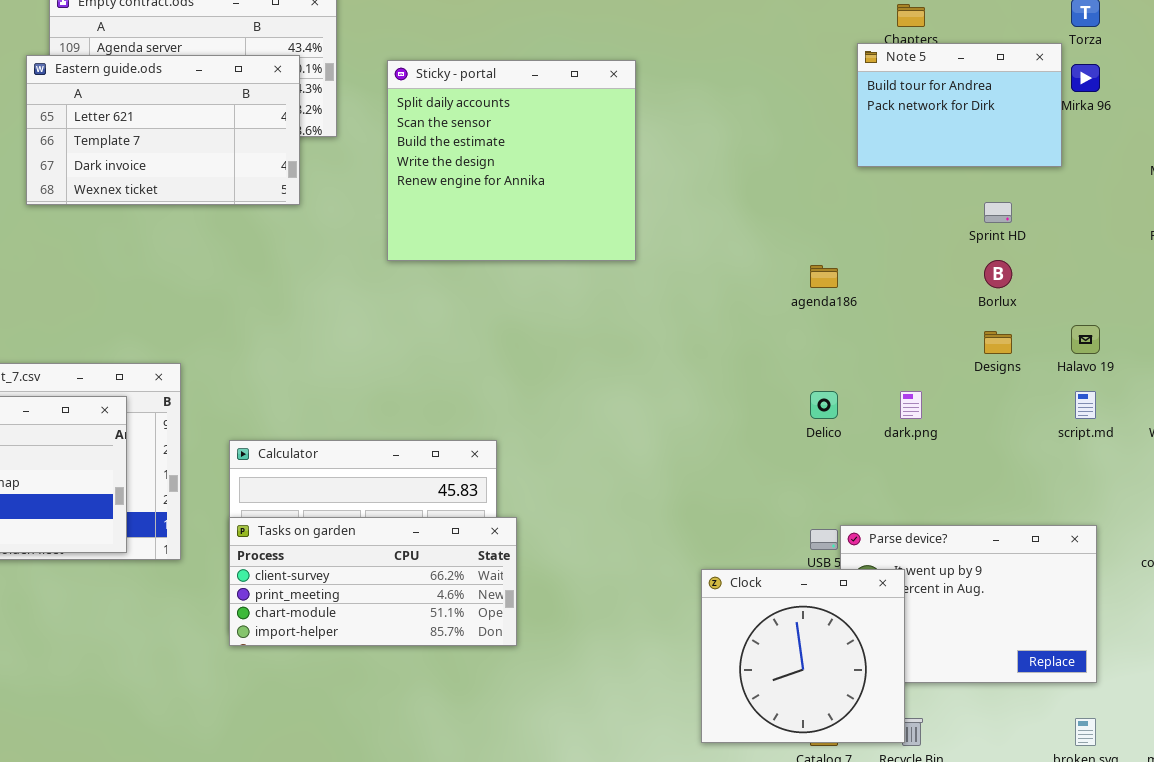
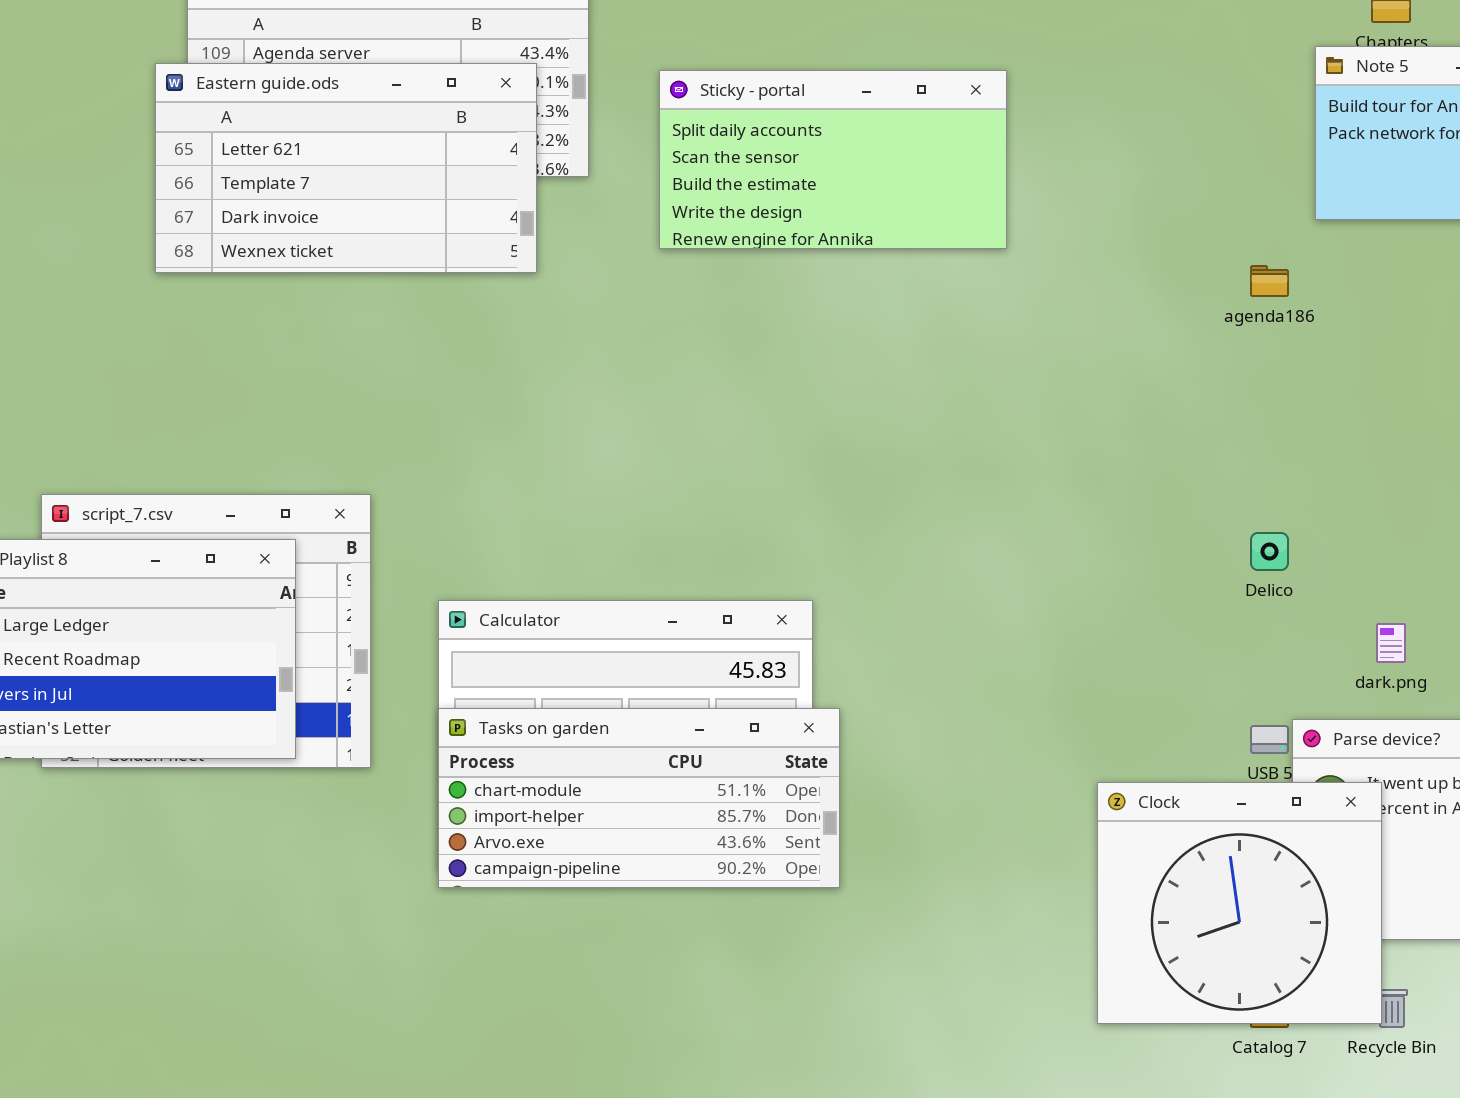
Sticky - portal: [387,60,636,261] -> [659,70,1007,249], resized
agenda186: [810,265,838,288] -> [1250,265,1289,297], moved
dark.png: [900,391,922,419] -> [1376,623,1406,663], moved
Tasks on garden: [229,517,517,646] -> [438,708,840,888], scrolled down 2 rows

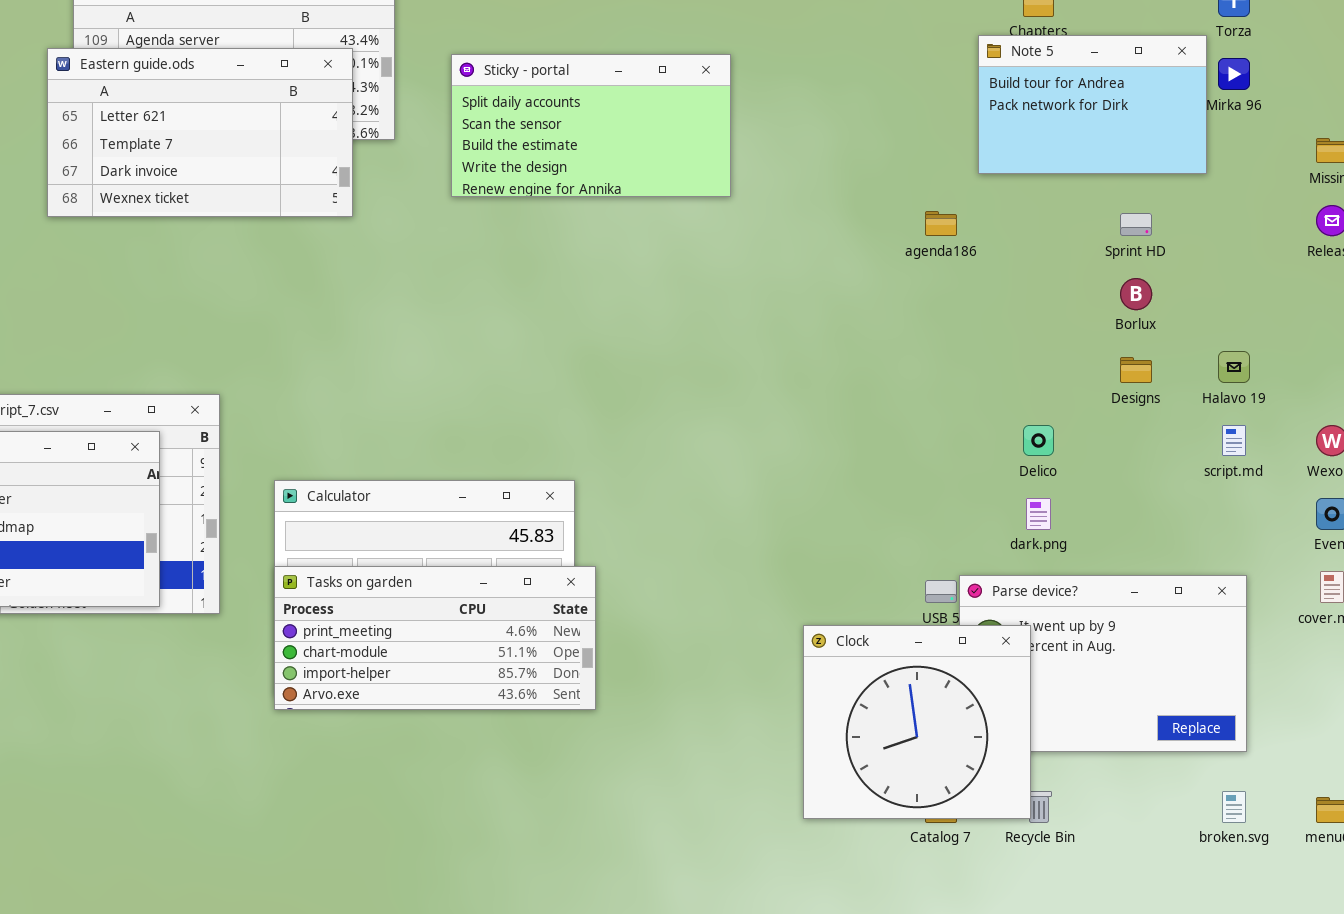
Delico: [1250,532,1289,571] -> [1023,425,1054,456], moved
Tasks on garden: [438,708,840,888] -> [274,566,596,710], scrolled up 1 row

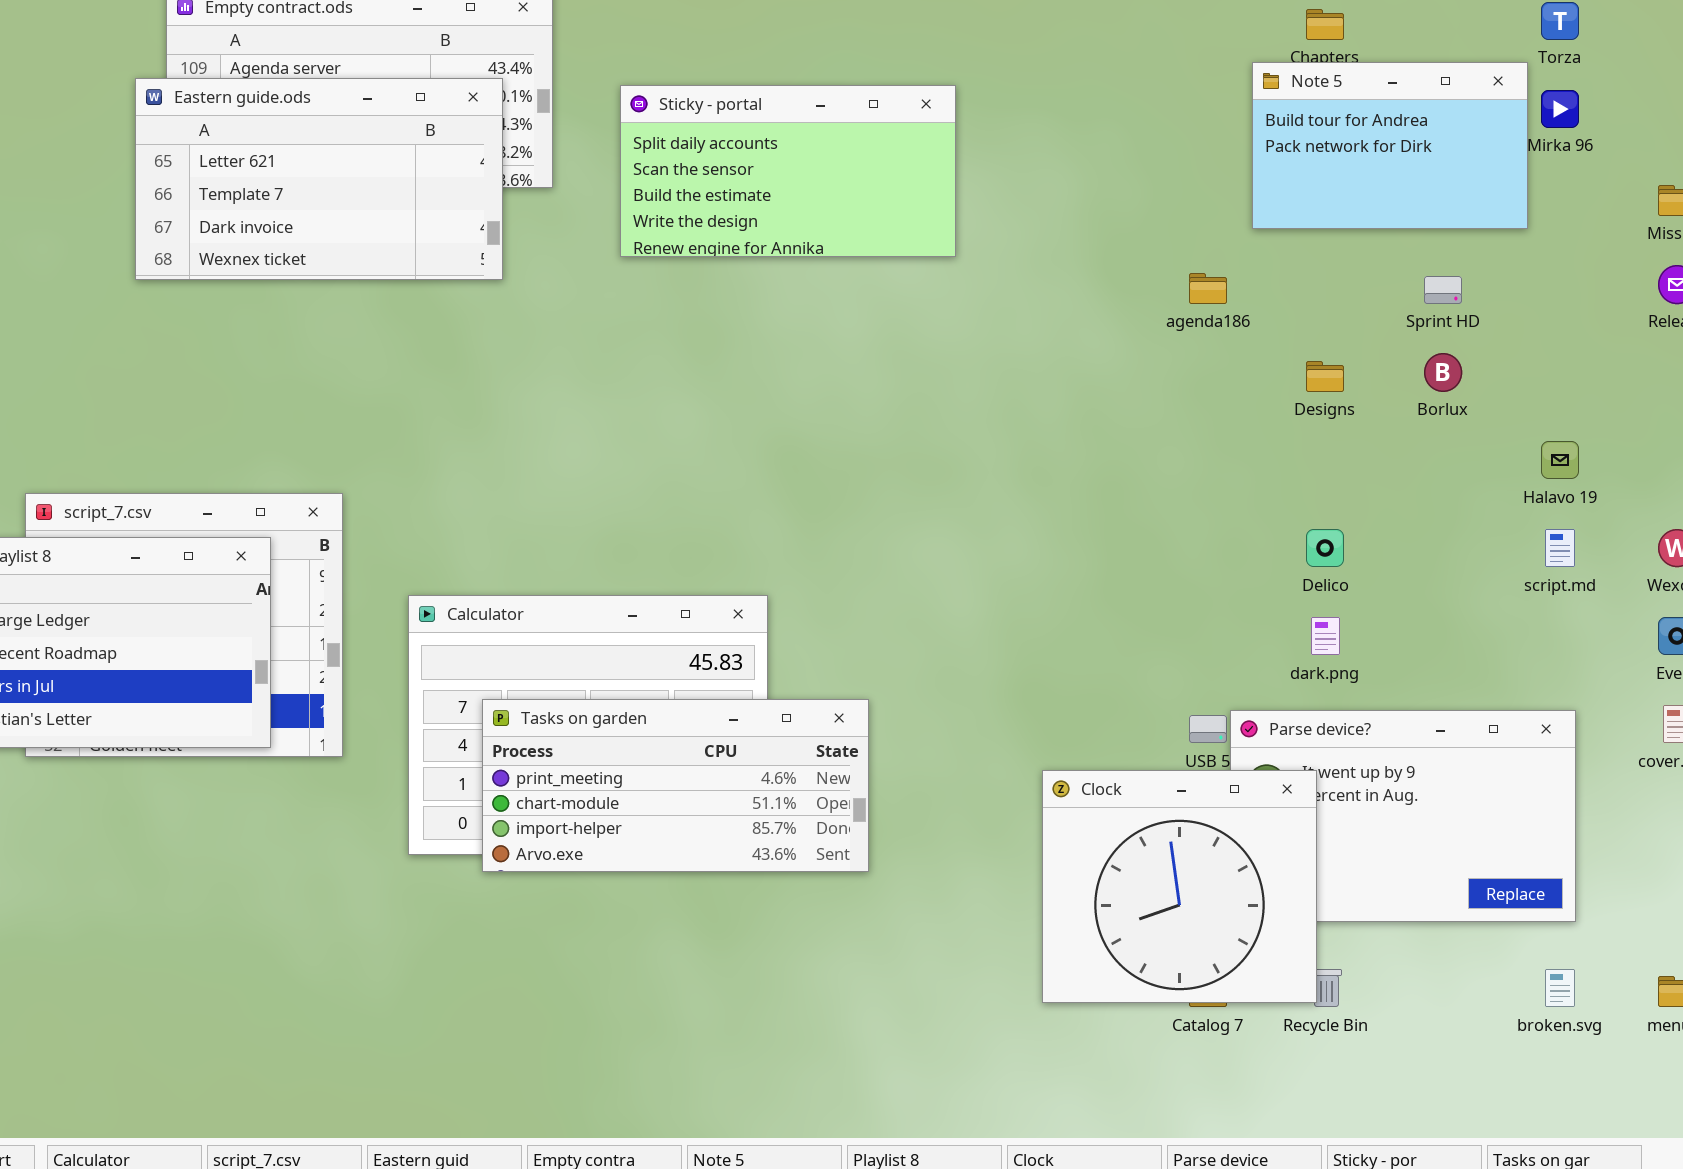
Designs: [1120,357,1152,383] -> [1306,361,1344,392], moved
Tasks on garden: [274,566,596,710] -> [482,699,869,872], moved

